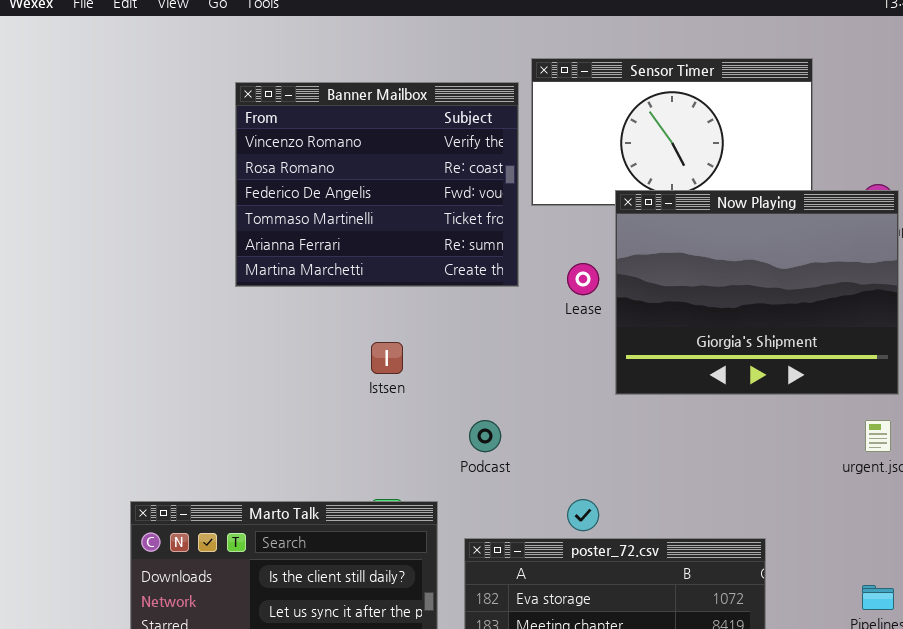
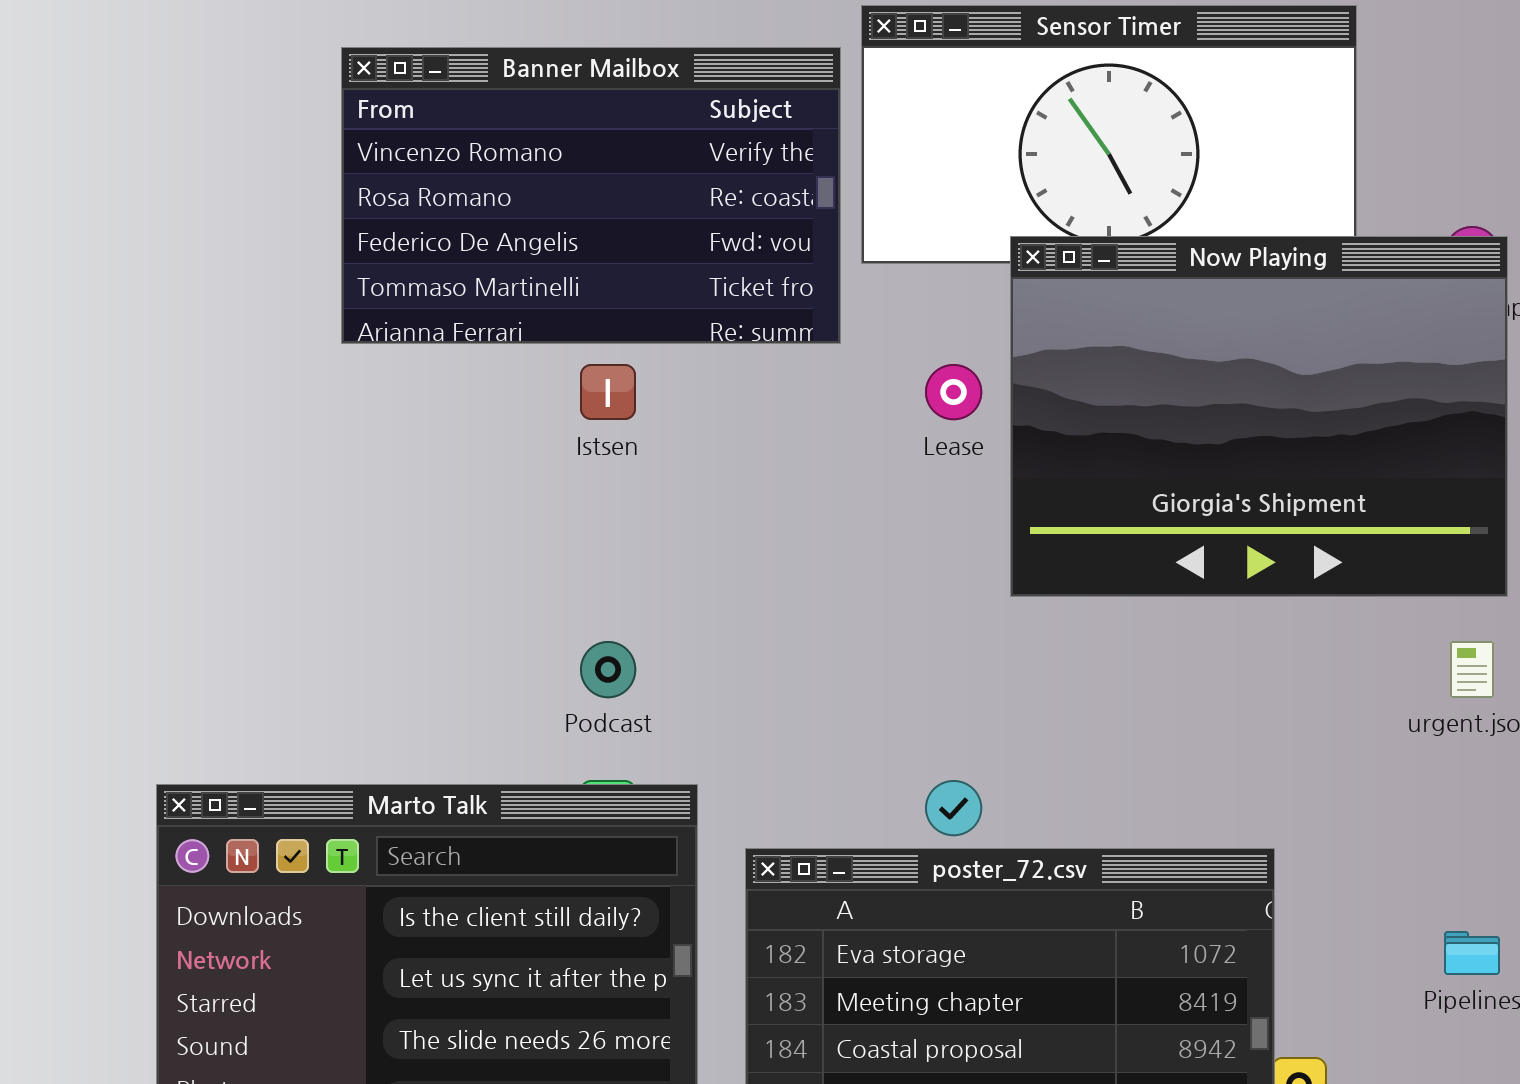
Banner Mailbox: [235,82,519,287] -> [341,47,841,344], resized
Istsen: [371,342,403,374] -> [580,364,636,420], moved
Podcast: [469,420,501,452] -> [580,641,636,698], moved

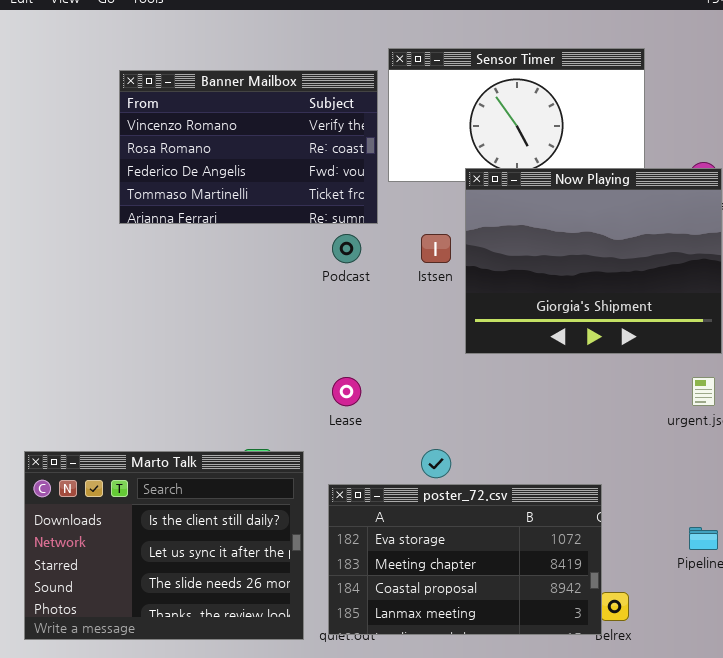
Istsen: [580,364,636,420] -> [421,234,451,263], moved
Lease: [925,364,982,420] -> [332,377,361,406], moved
Podcast: [580,641,636,698] -> [332,234,361,263], moved

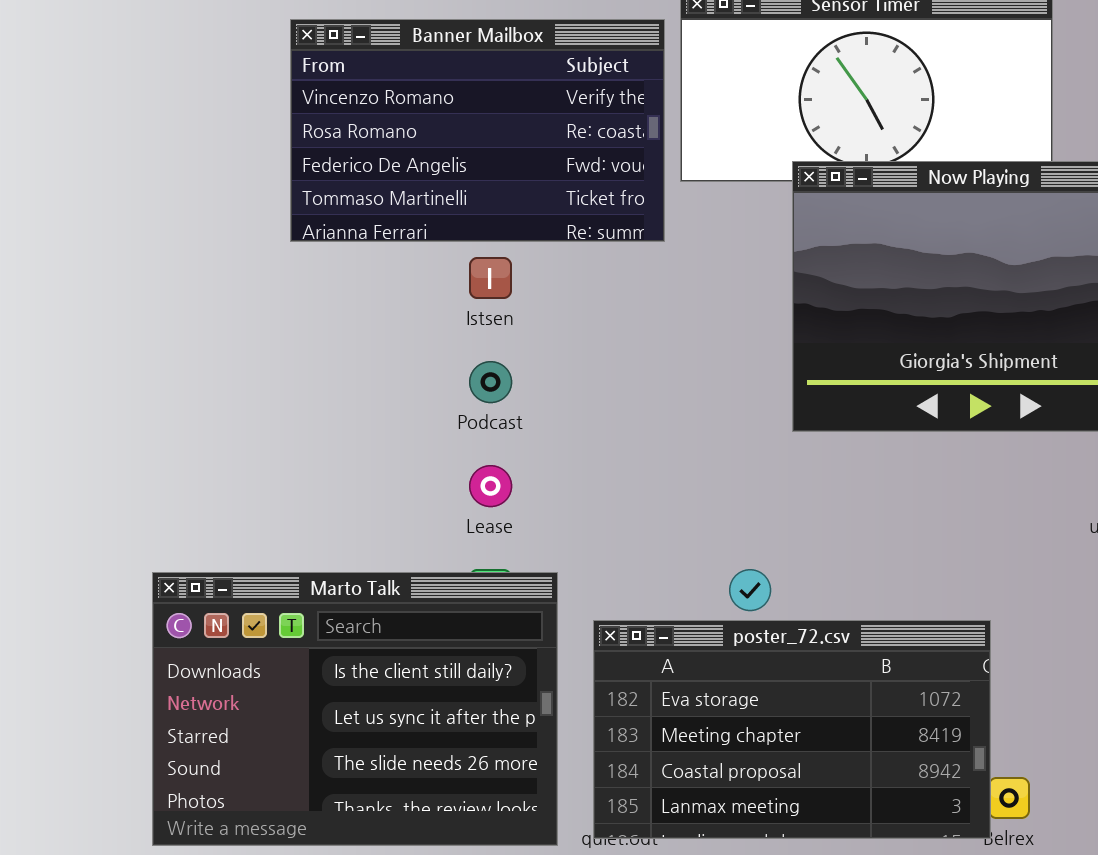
Podcast: [332,234,361,263] -> [469,361,512,403], moved
Istsen: [421,234,451,263] -> [469,257,512,299], moved
Lease: [332,377,361,406] -> [469,465,512,507], moved

